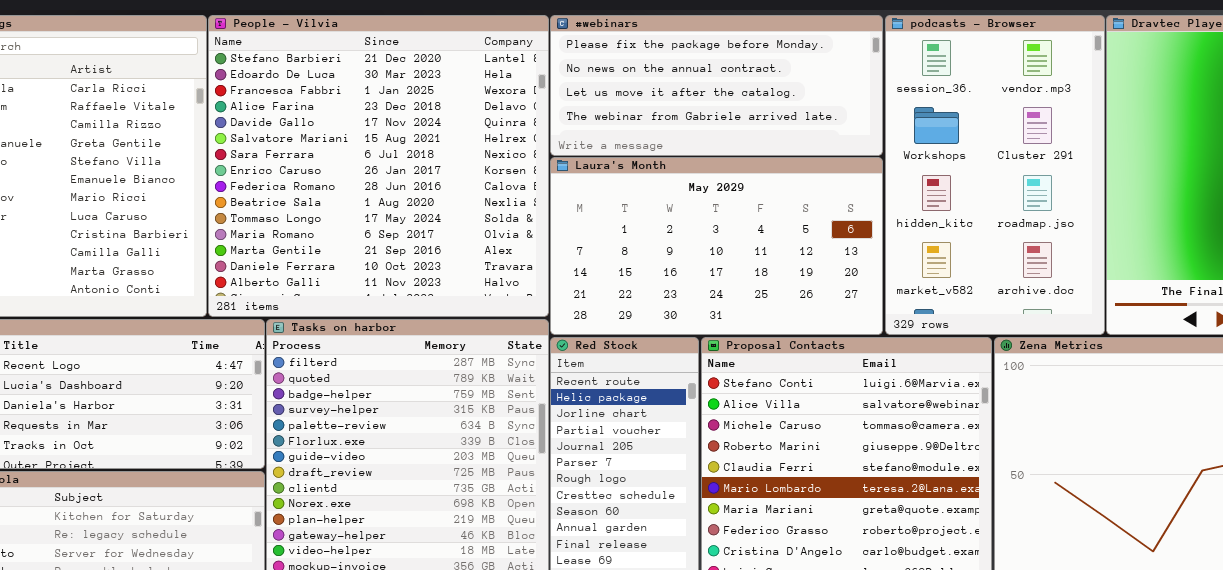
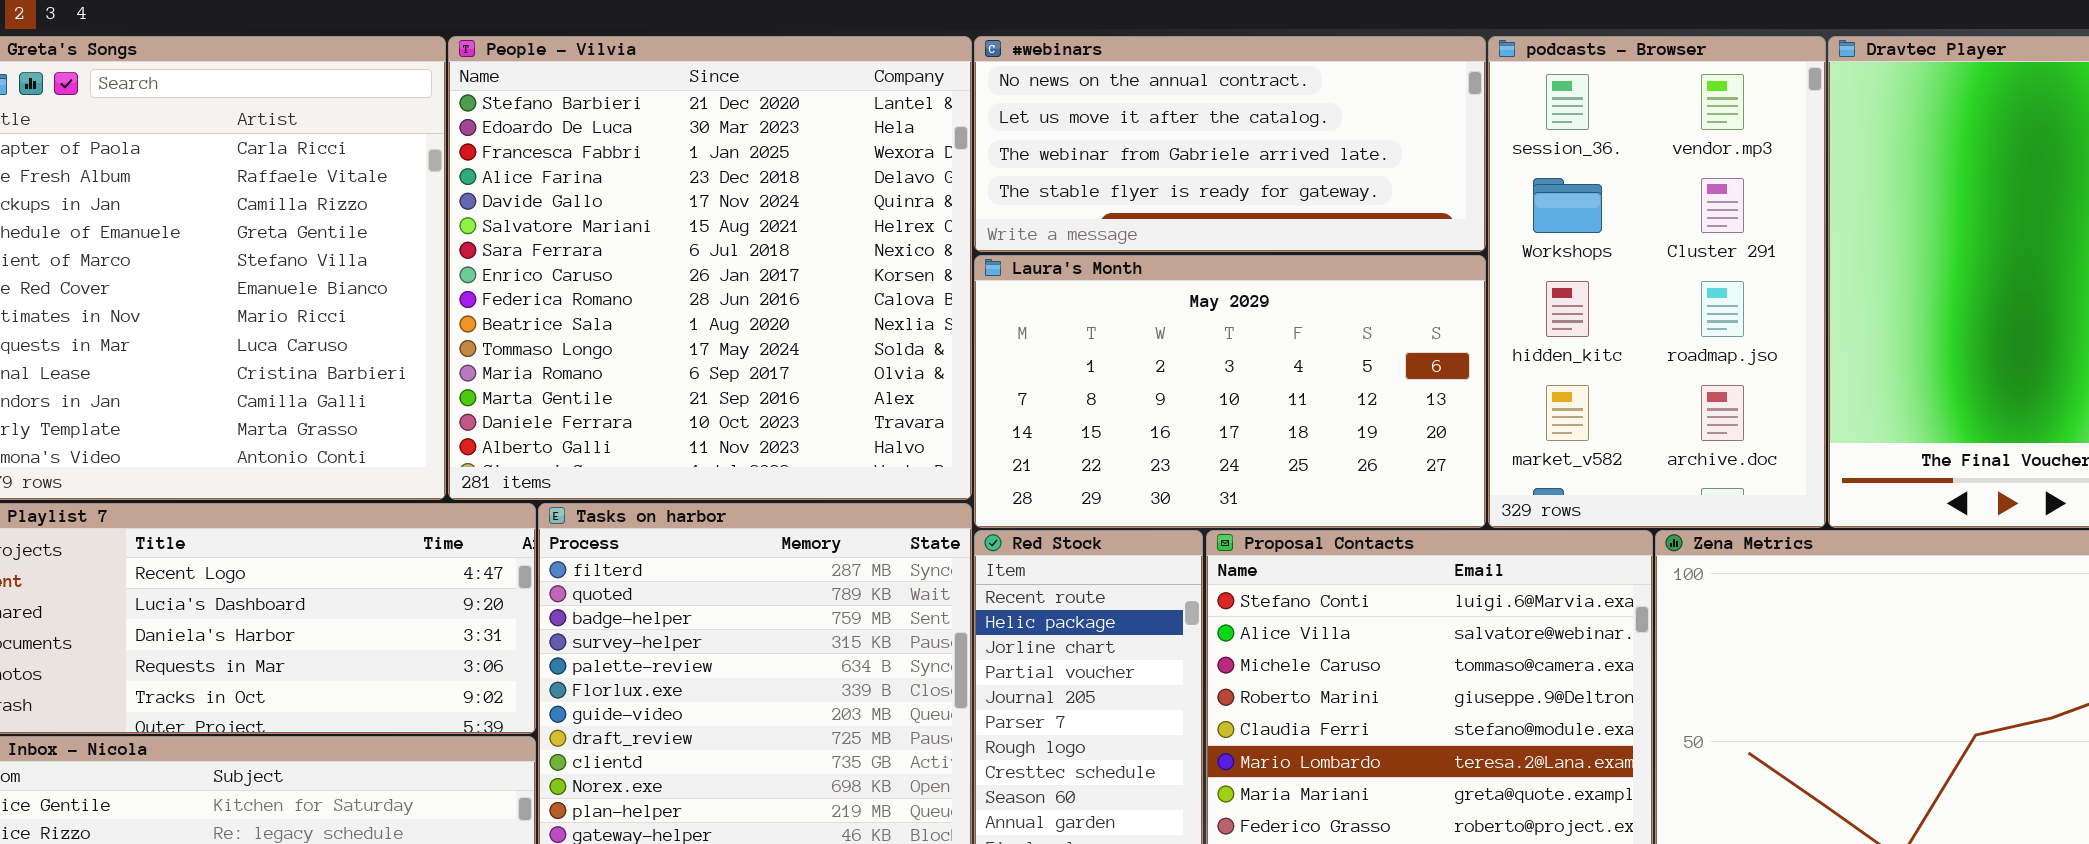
#webinars: [550,15,883,156] -> [974,36,1486,252], scrolled down 1 row

